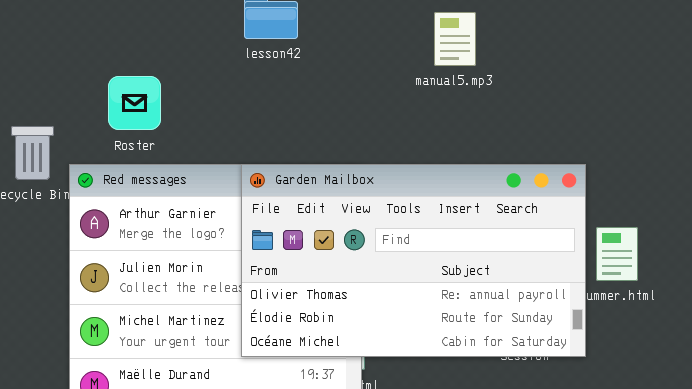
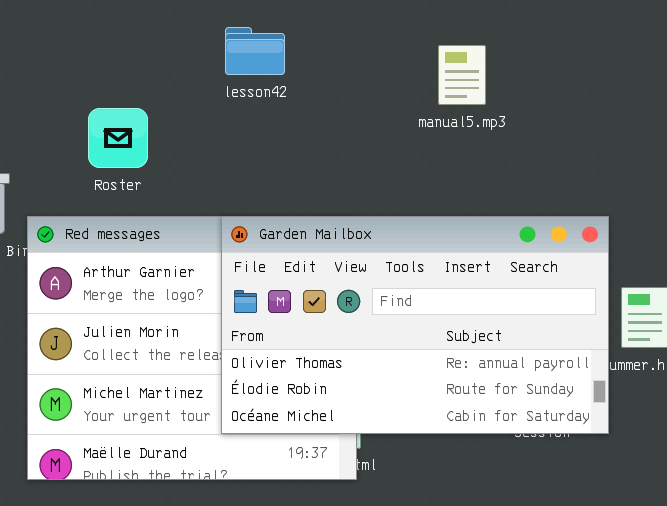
Roster: [108,76,161,130] -> [88,108,148,168], moved

